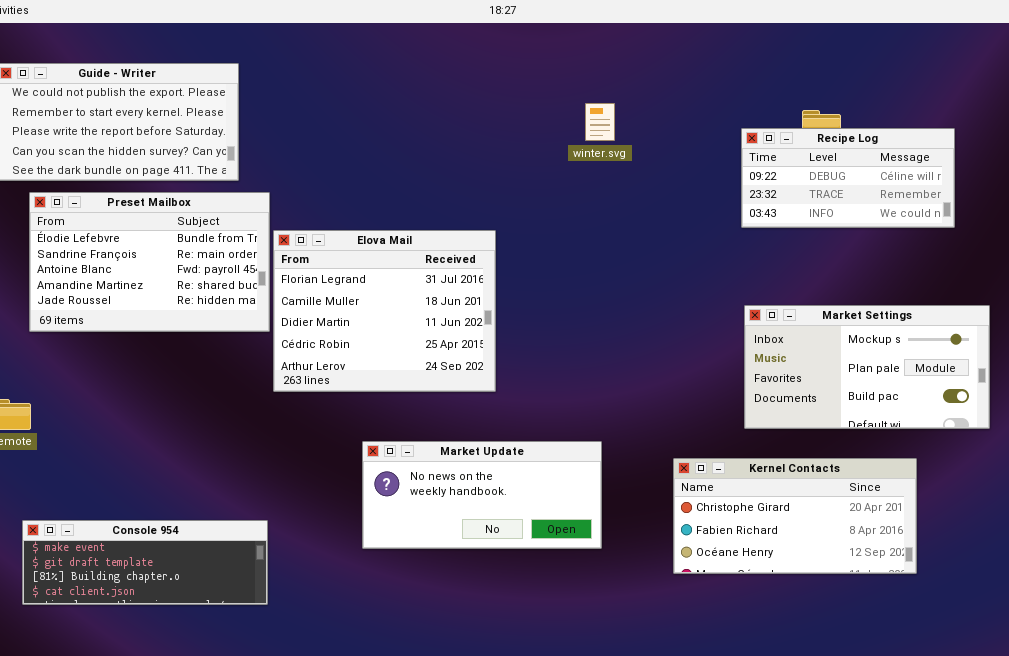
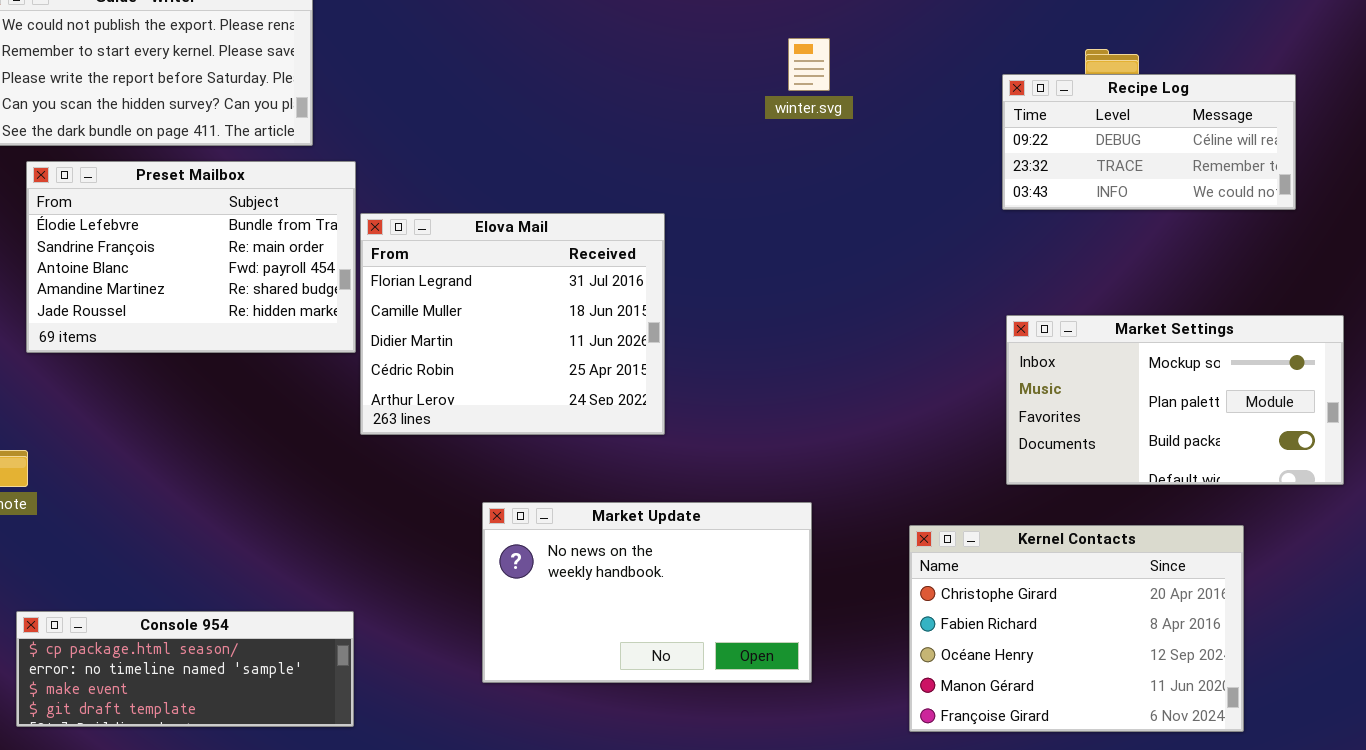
Market Update: [362,441,602,549] -> [482,502,812,683], resized
Kernel Contacts: [673,458,917,574] -> [909,525,1244,732], resized
Console 954: [22,520,268,605] -> [16,611,354,727], scrolled up 2 rows

